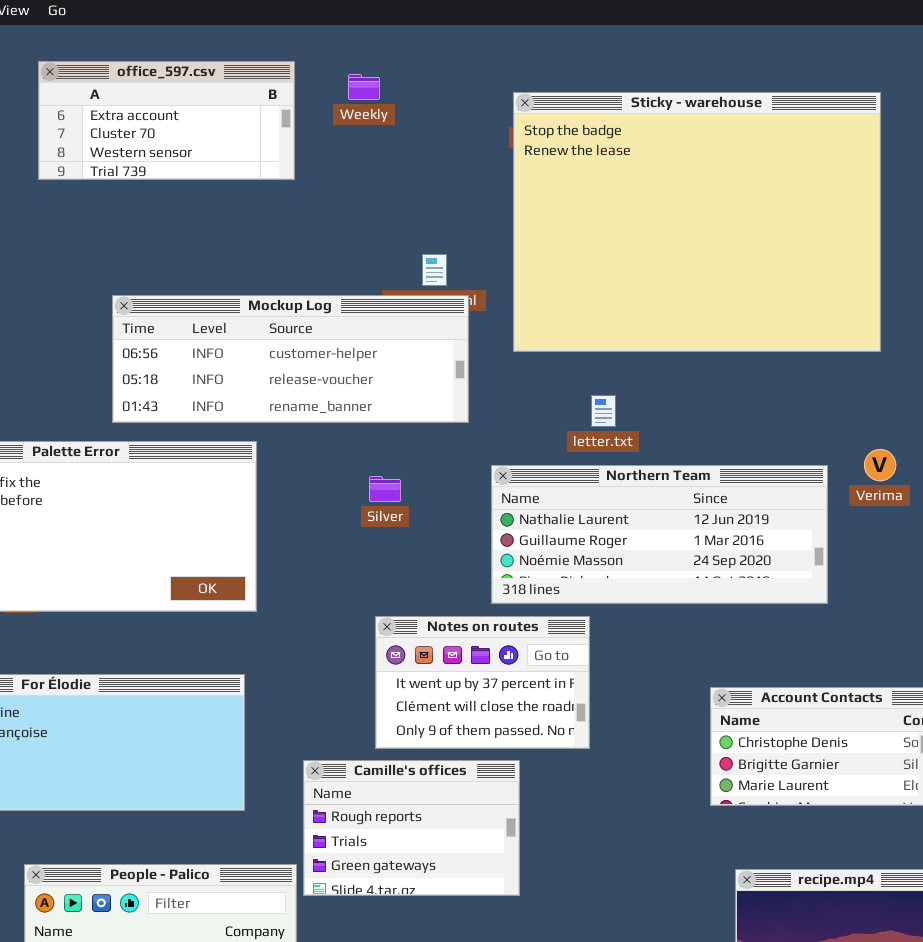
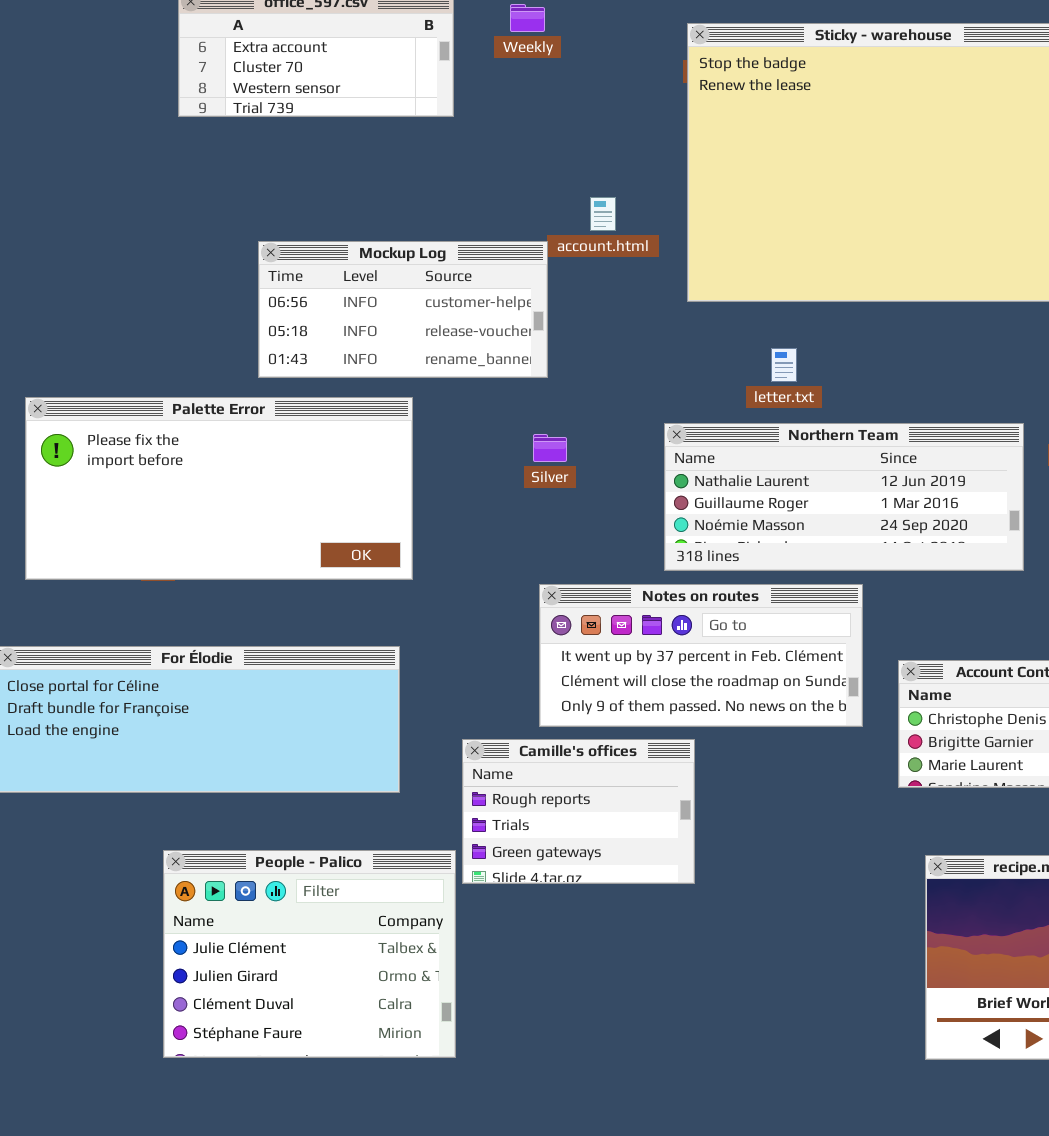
Mockup Log: [112,295,469,423] -> [258,241,548,378], resized
Notes on routes: [375,616,590,749] -> [539,584,863,727], resized

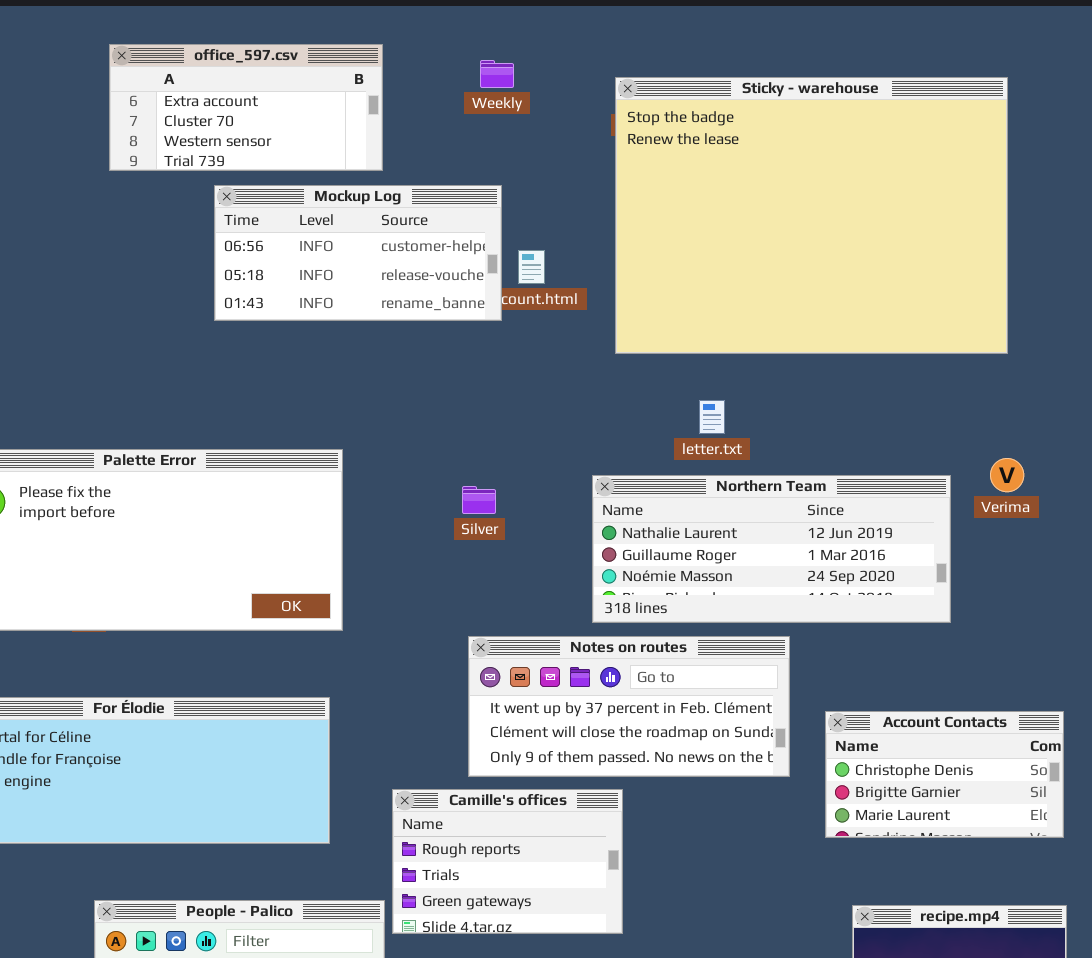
Weekly: [510,4,545,32] -> [480,60,514,88], moved
Mockup Log: [258,241,548,378] -> [214,185,502,321], moved

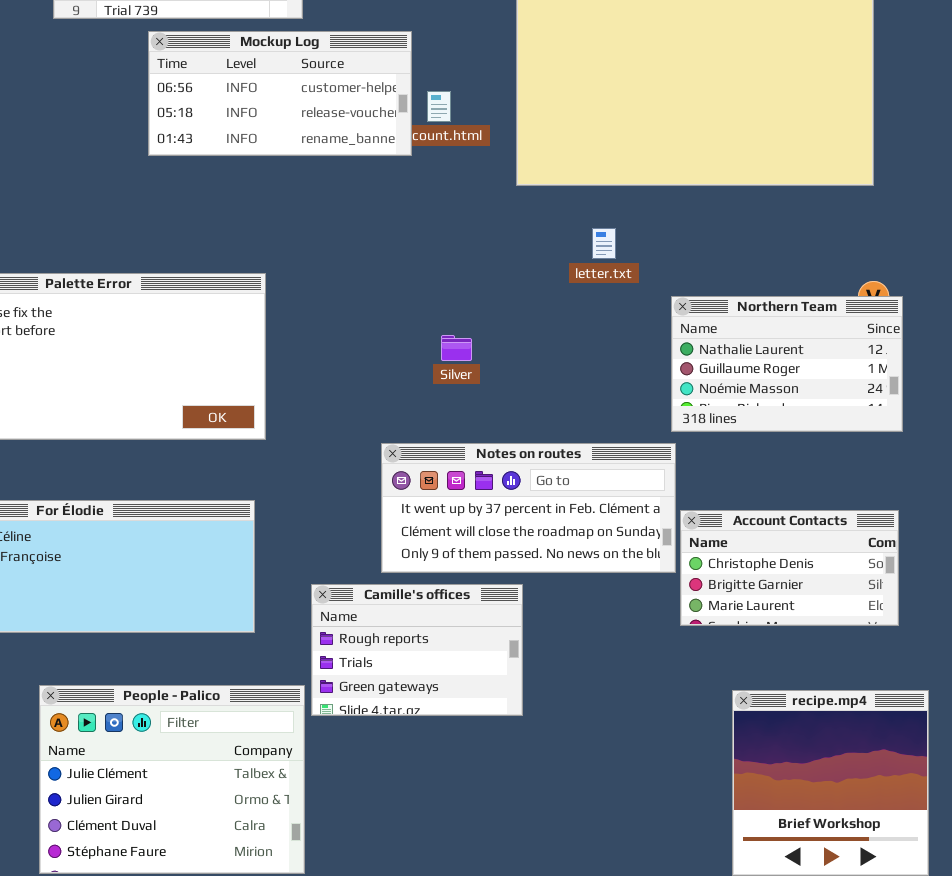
Northern Team: [592,475,951,623] -> [671,296,903,432], moved, resized
Silver: [462,486,496,514] -> [441,335,472,361], moved
Account Contacts: [825,711,1064,838] -> [680,510,899,626], moved

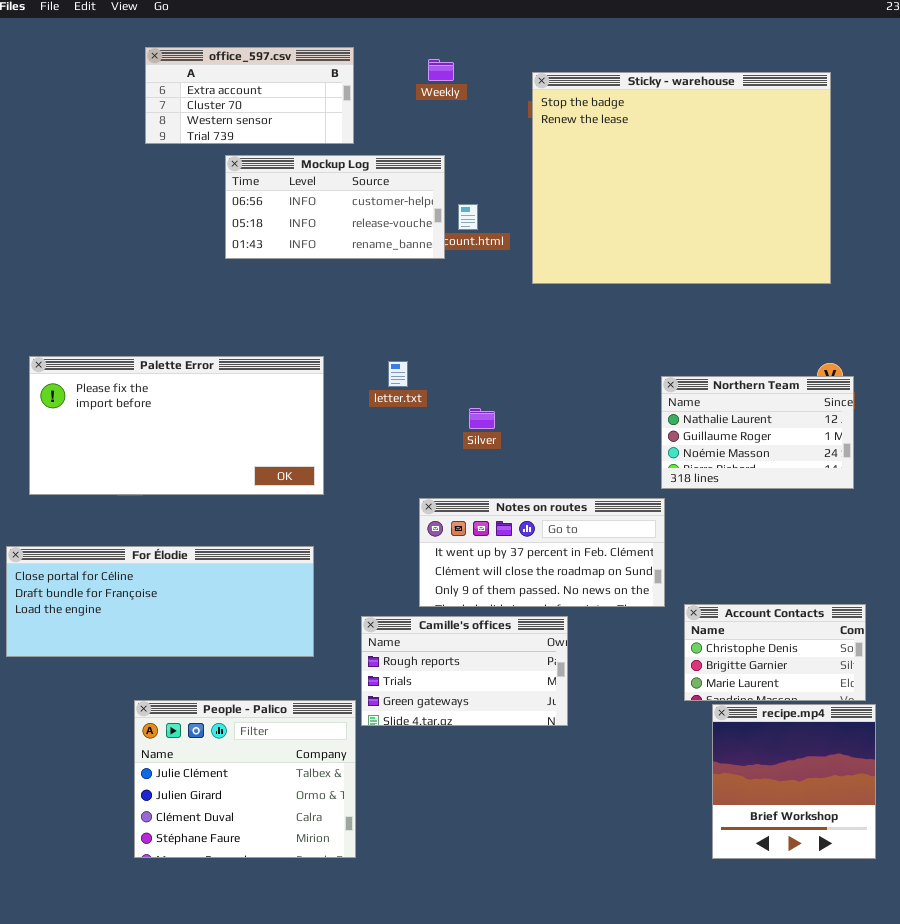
letter.txt: [592,228,616,259] -> [388,361,408,387], moved
Account Contacts: [680,510,899,626] -> [684,604,866,701], moved
Camille's offices: [311,584,523,716] -> [361,616,568,726], resized

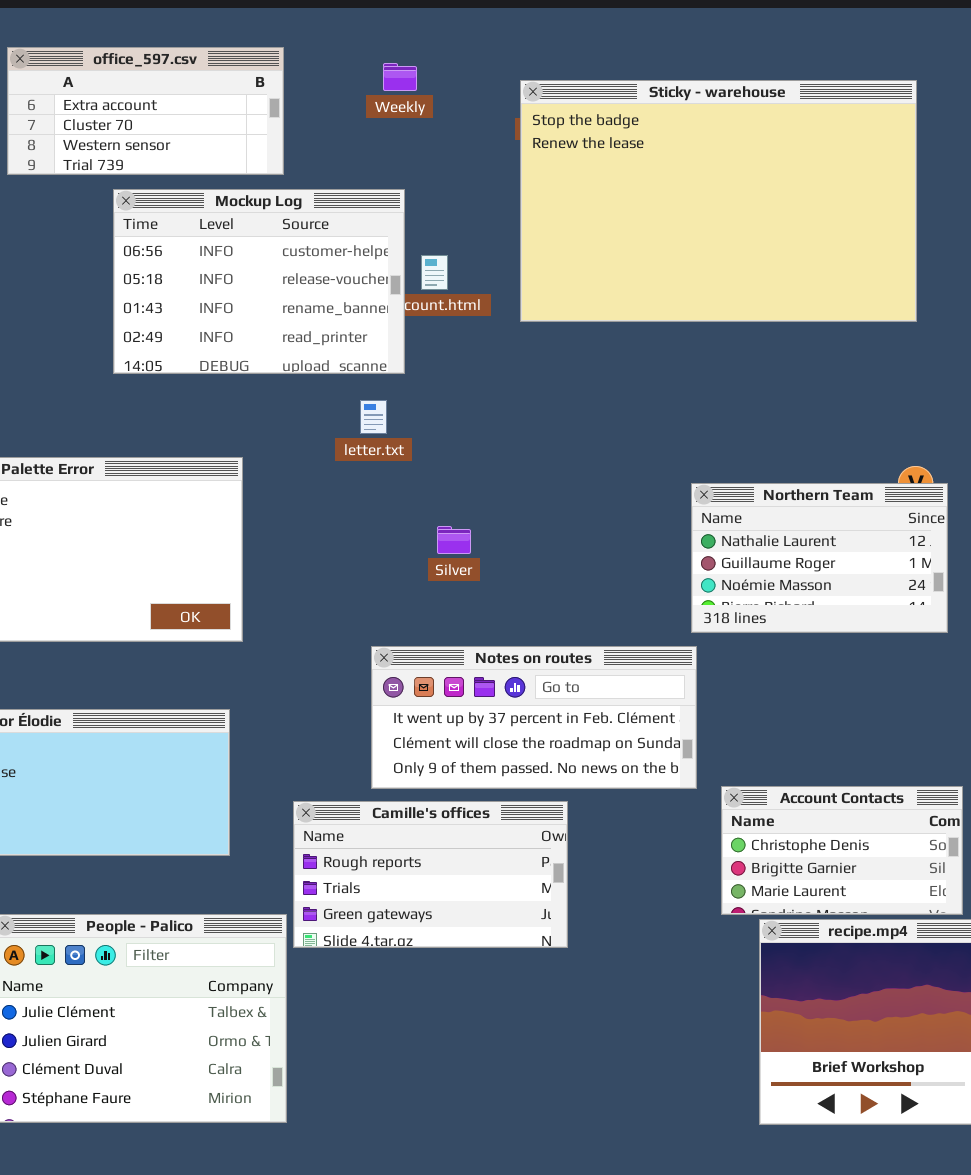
Sticky - warehouse: [532,72,831,284] -> [520,80,917,322], resized
Mockup Log: [225,155,445,259] -> [113,189,405,374], resized
letter.txt: [388,361,408,387] -> [360,400,387,434], moved

